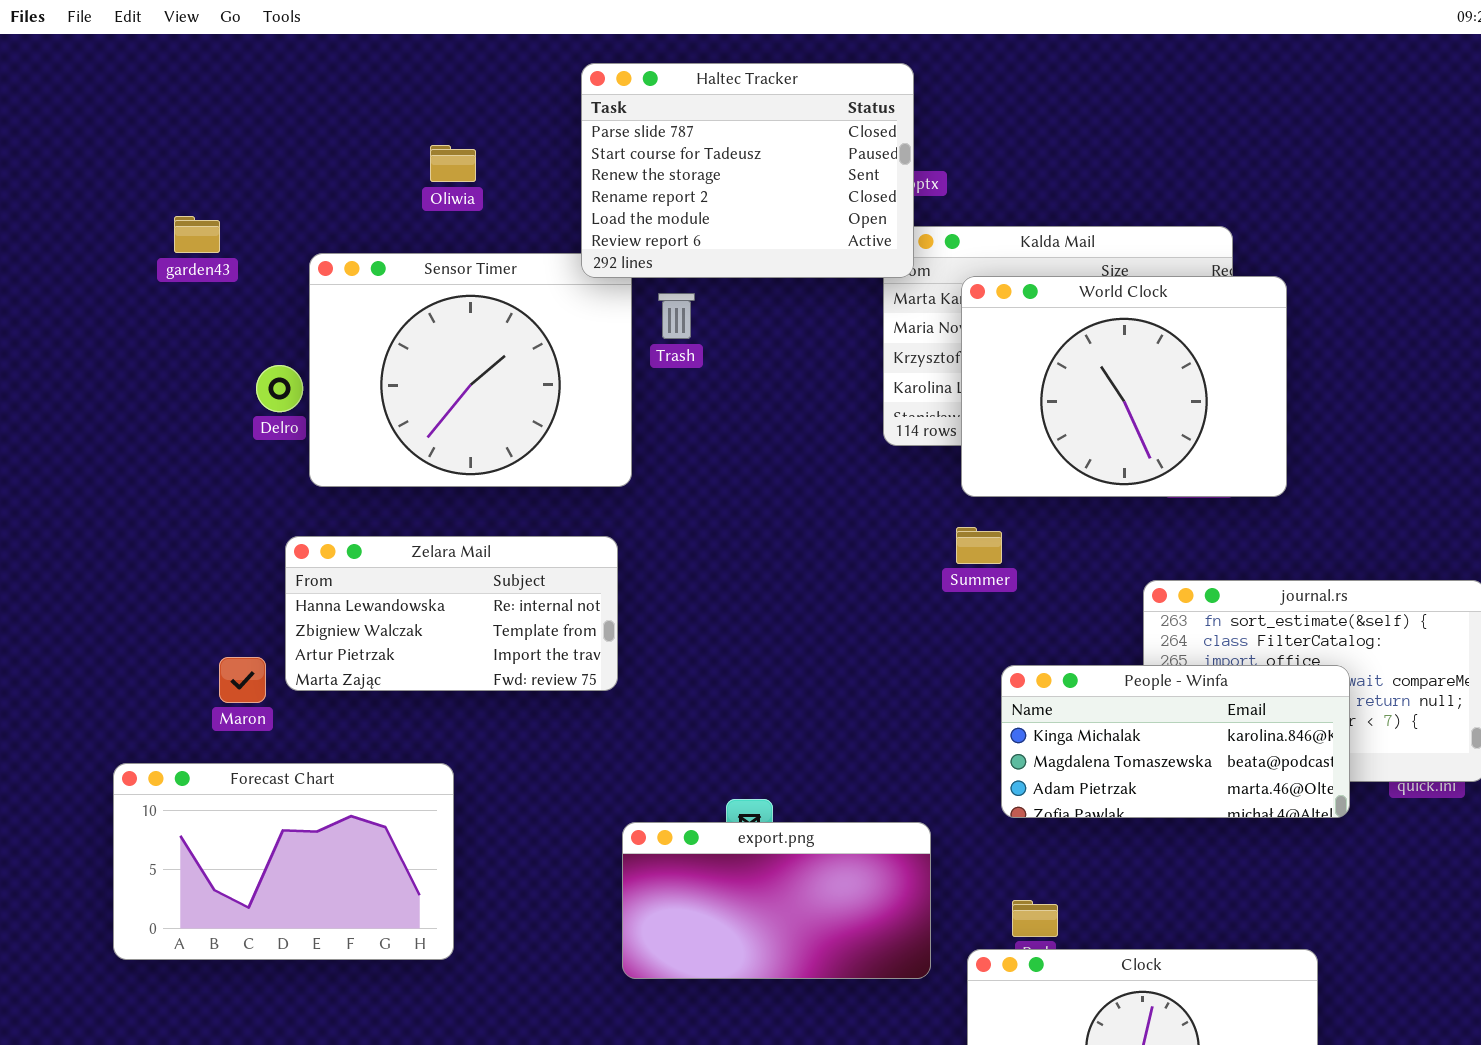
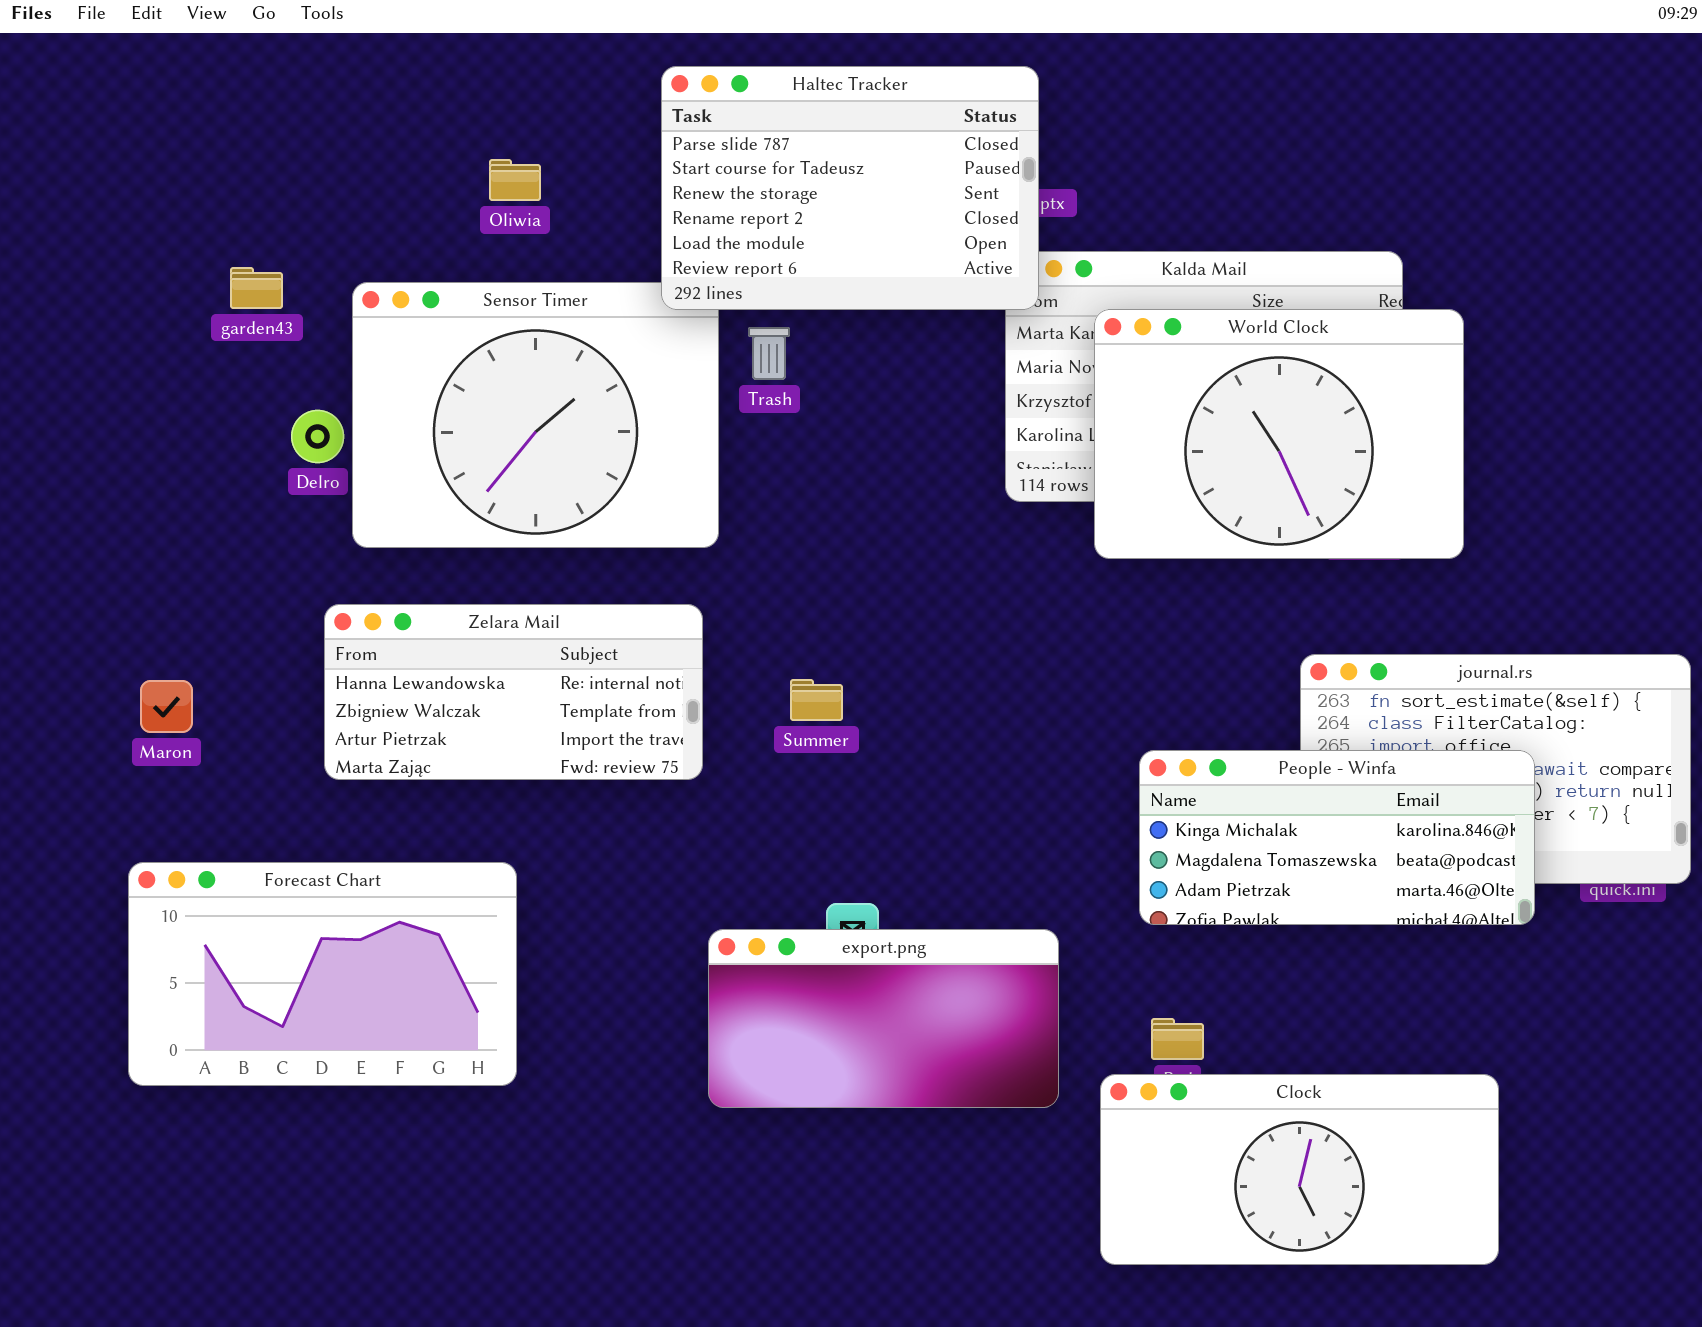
garden43: [174,216,220,253] -> [230,267,283,309], moved
Summer: [956,527,1002,564] -> [790,679,843,721], moved
Maron: [219,657,266,703] -> [140,680,193,733], moved

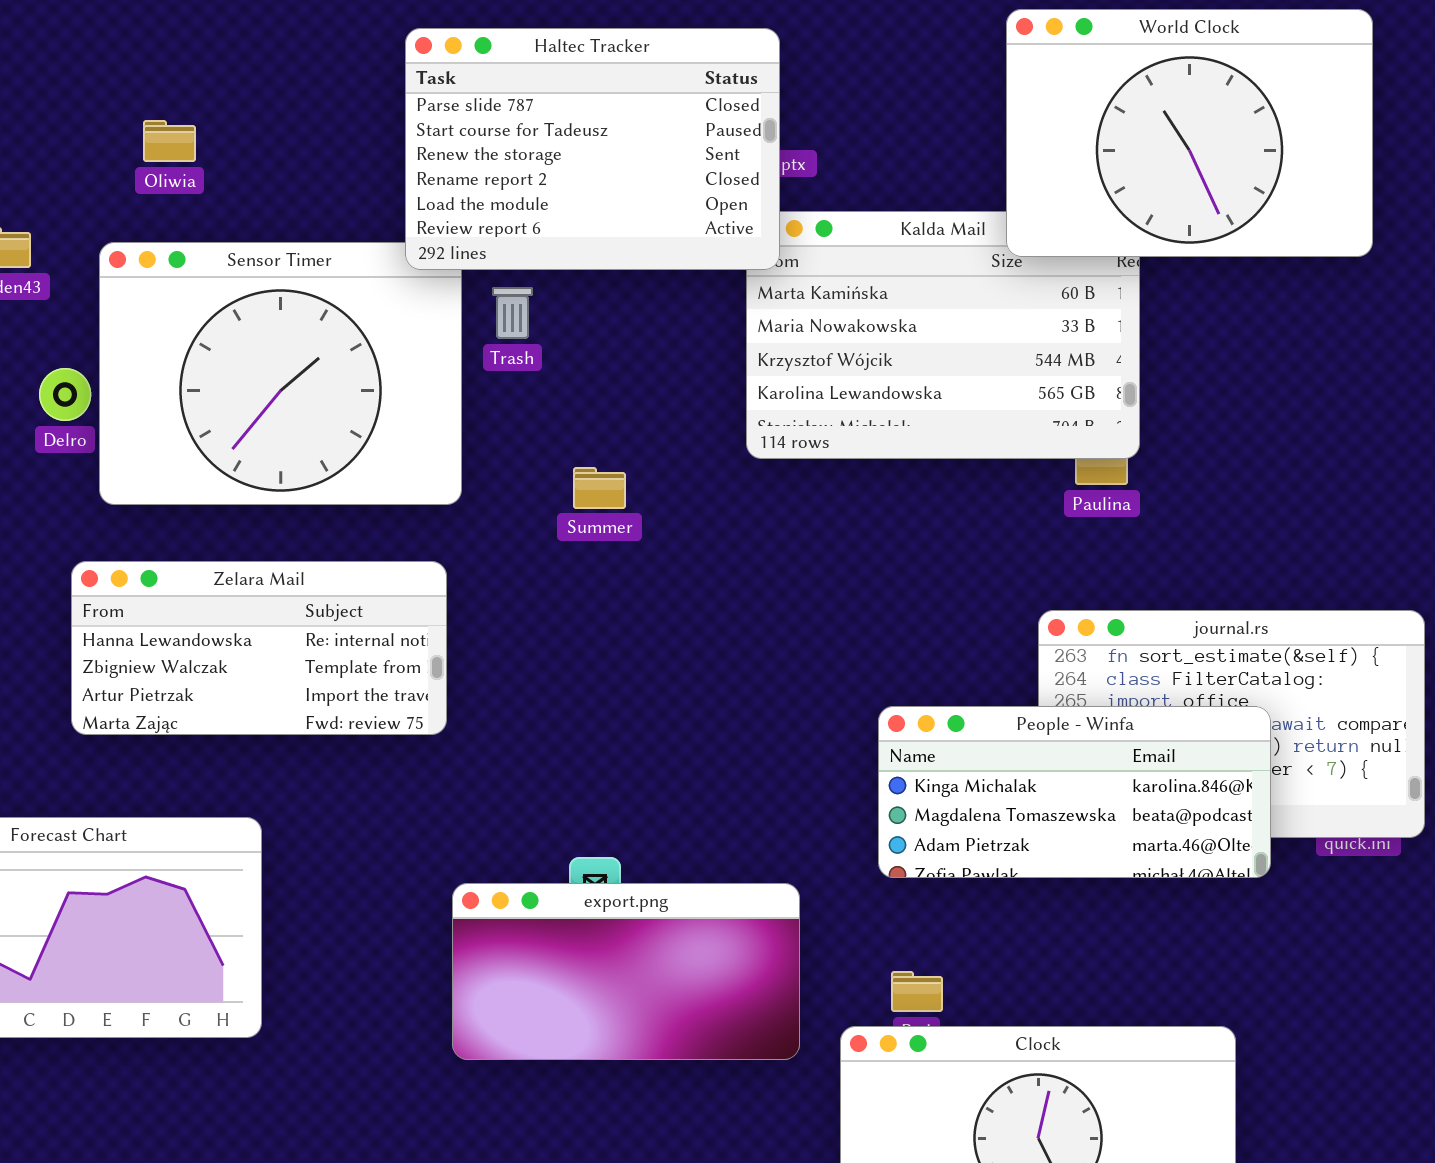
Oliwia: [489,159,541,201] -> [143,120,196,162], moved
World Clock: [1094,309,1464,559] -> [1006,9,1373,257], moved
Summer: [790,679,843,721] -> [573,467,626,509], moved

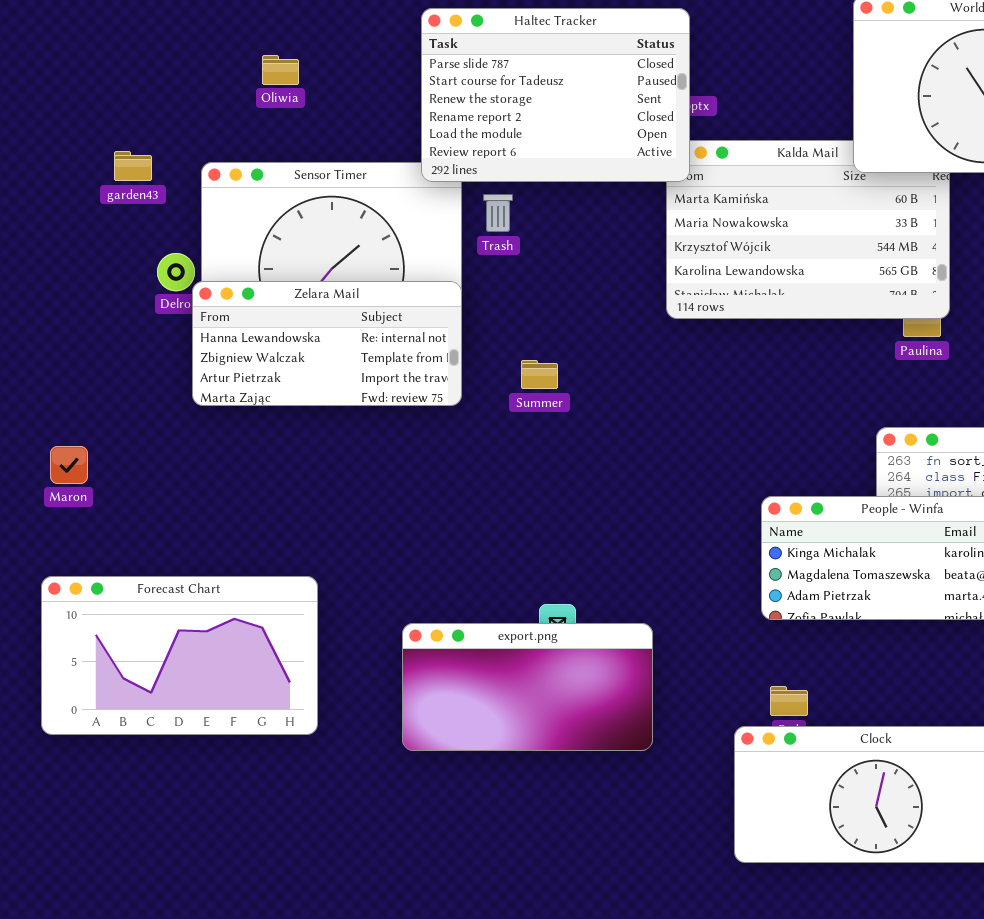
Oliwia: [143,120,196,162] -> [262,55,299,85], moved
Summer: [573,467,626,509] -> [521,360,558,389], moved
Zelara Mail: [71,561,447,735] -> [192,281,462,406], moved
export.png: [452,883,800,1060] -> [402,623,653,751], moved

